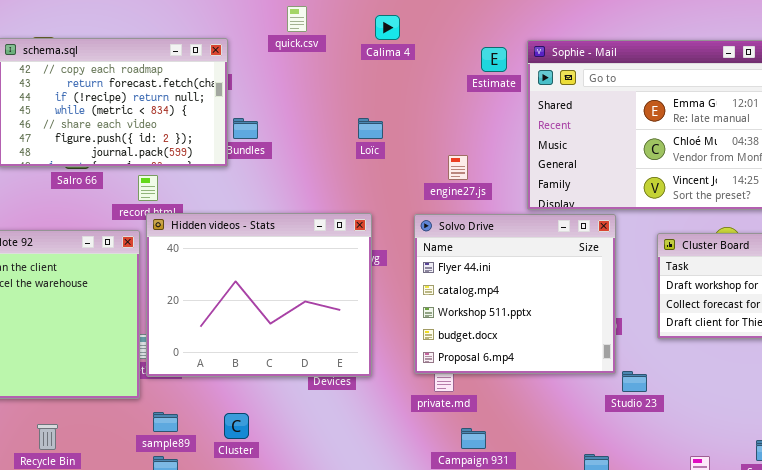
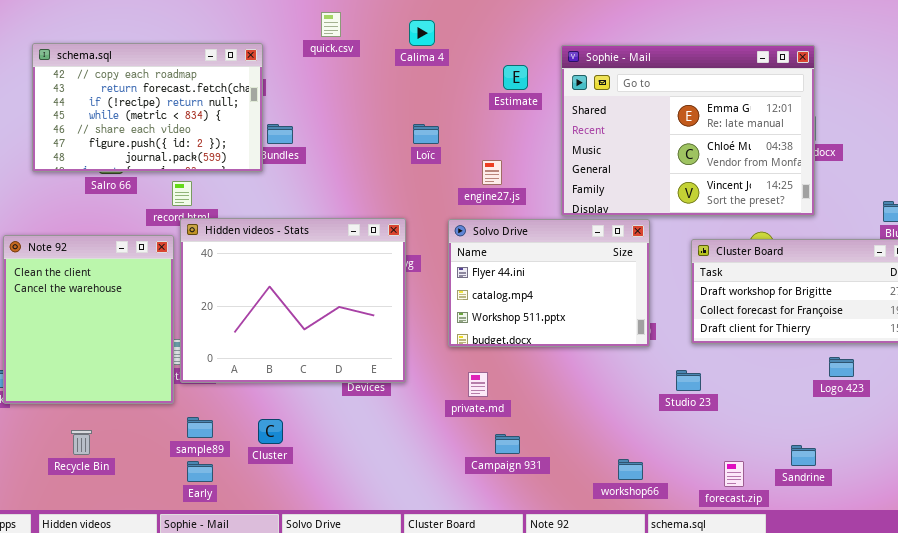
Estimate: [481,47,507,72] -> [503,65,528,90], moved
Loïc: [358,118,383,139] -> [413,124,439,144], moved
Solvo Drive: [414,214,616,374] -> [448,219,650,347], resized
Studio 23: [622,371,647,392] -> [676,370,701,391], moved

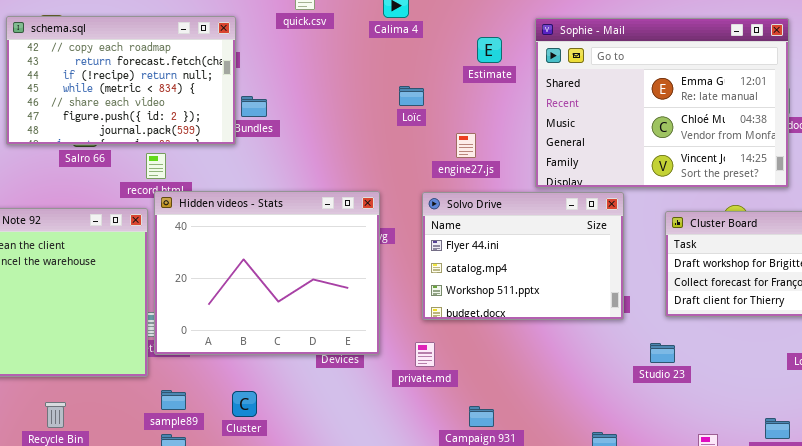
Loïc: [413,124,439,144] -> [399,86,424,106], moved
private.md: [468,372,488,397] -> [415,342,435,367], moved

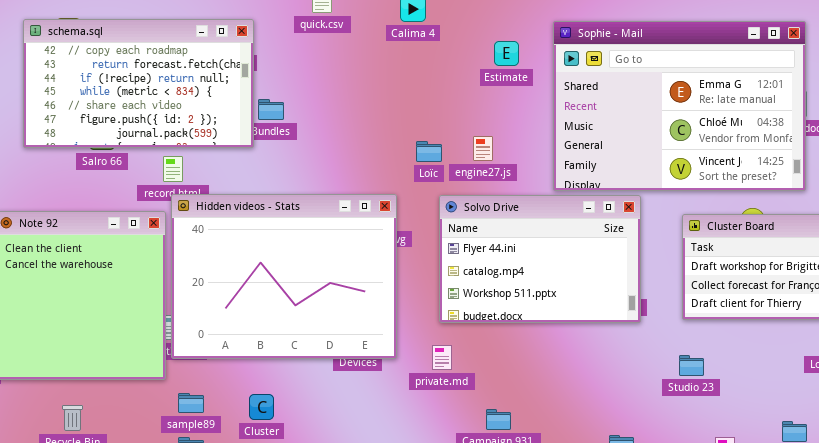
Loïc: [399,86,424,106] -> [416,141,442,162], moved
Studio 23: [650,343,675,363] -> [679,355,704,376], moved

